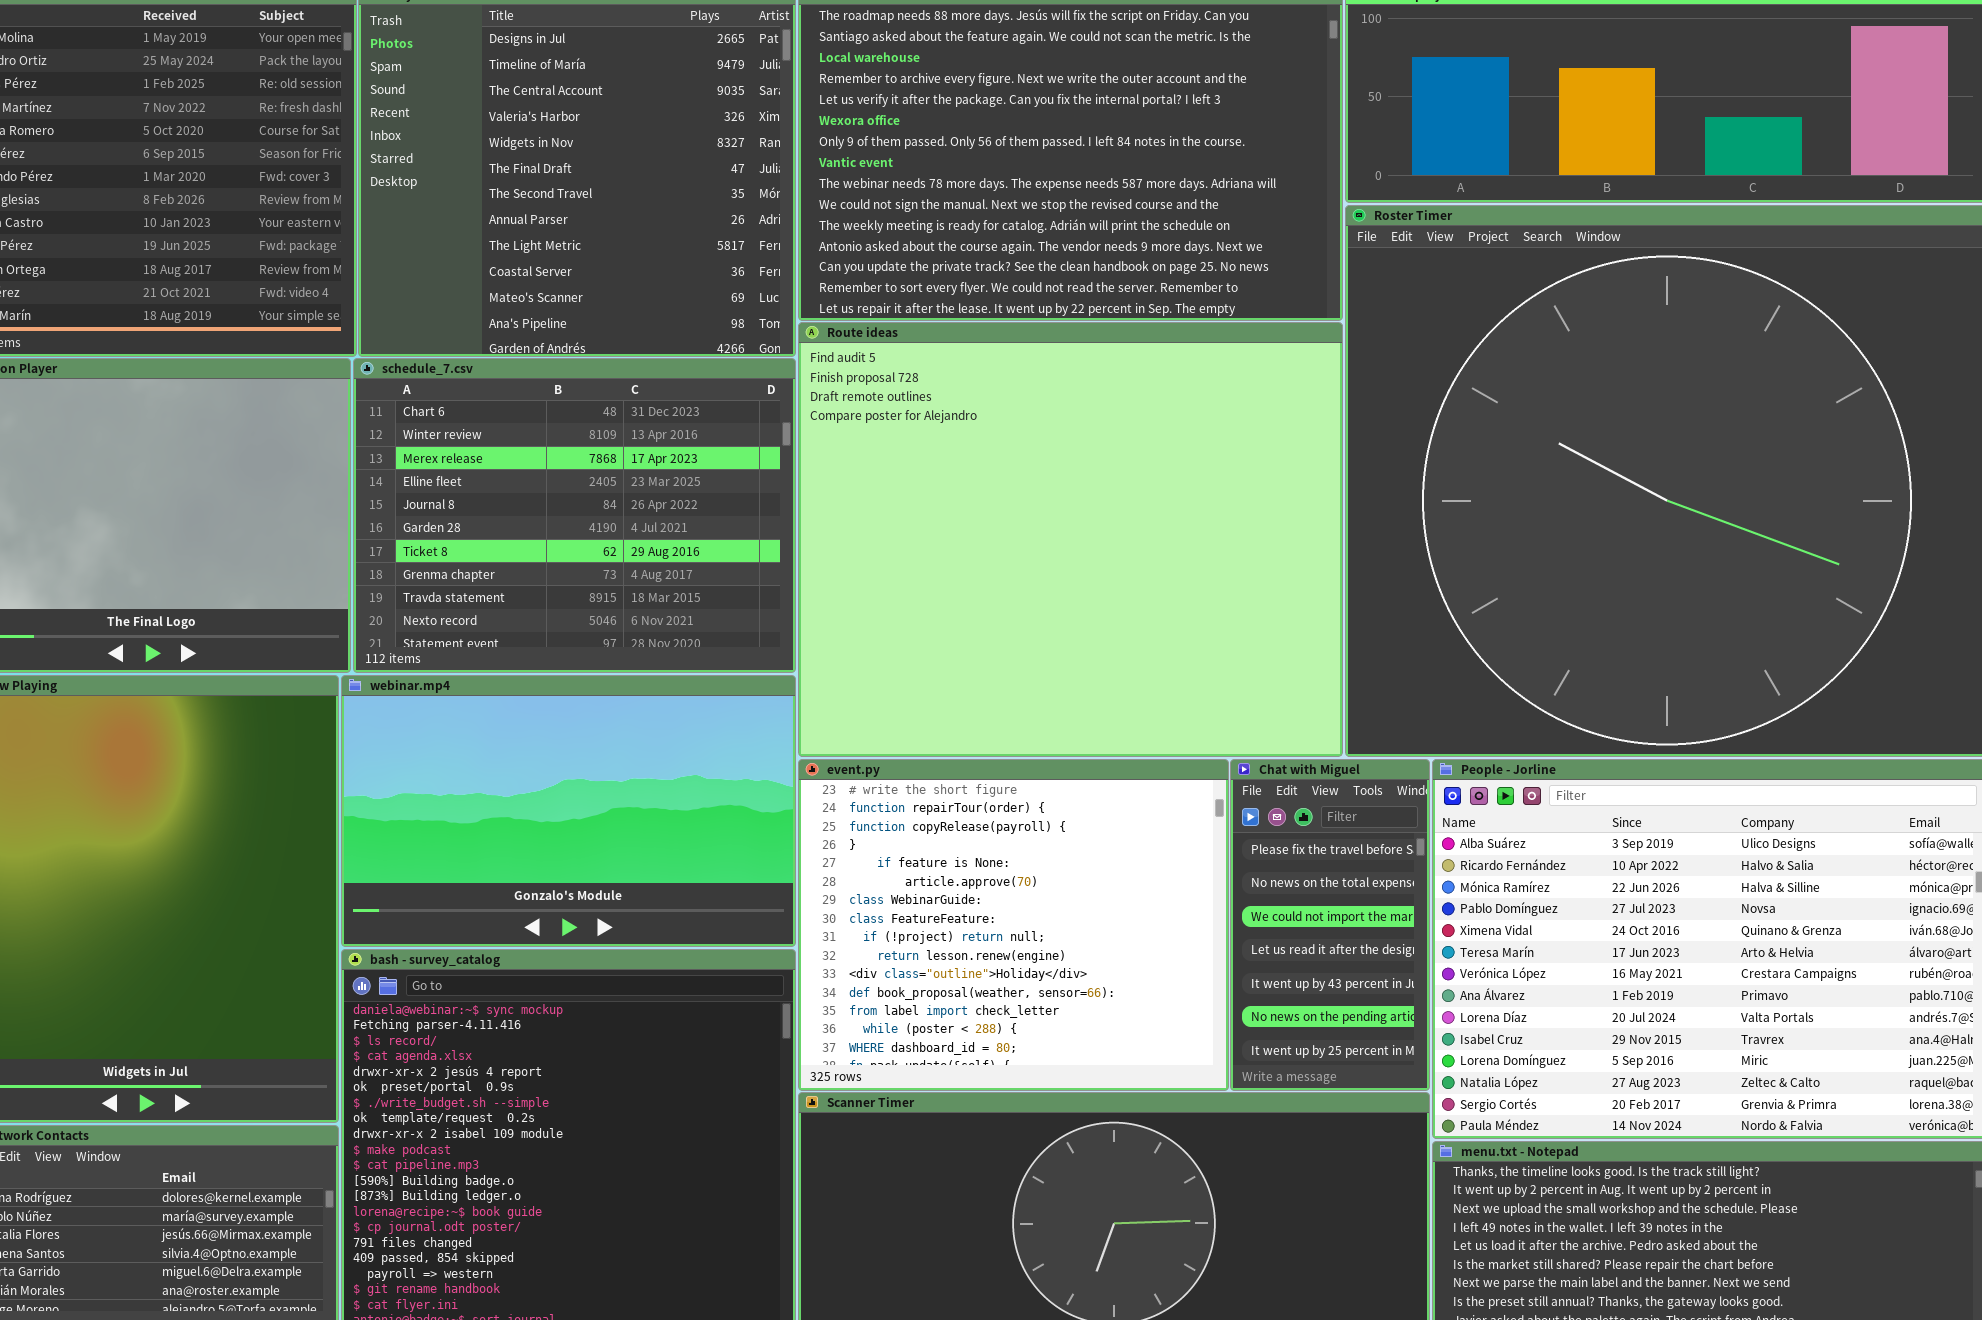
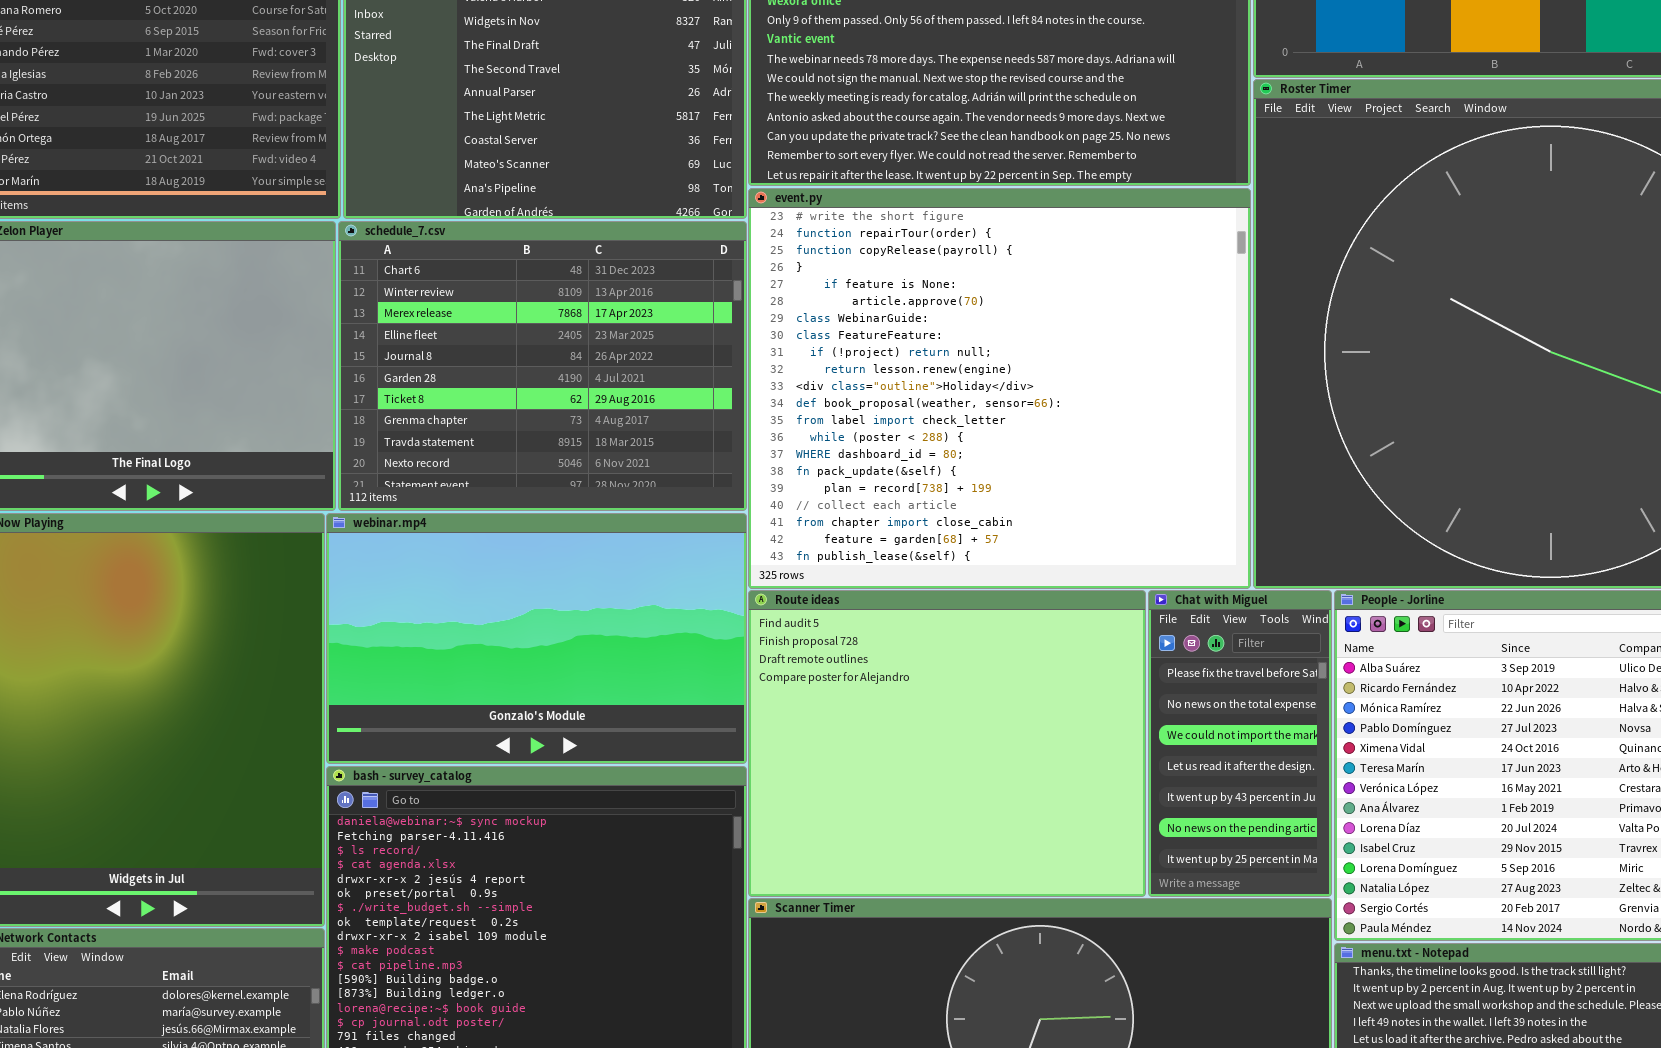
Route ideas: [798,322,1343,757] -> [748,590,1146,897], moved, resized
event.py: [798,759,1229,1091] -> [748,188,1251,589], moved, resized

